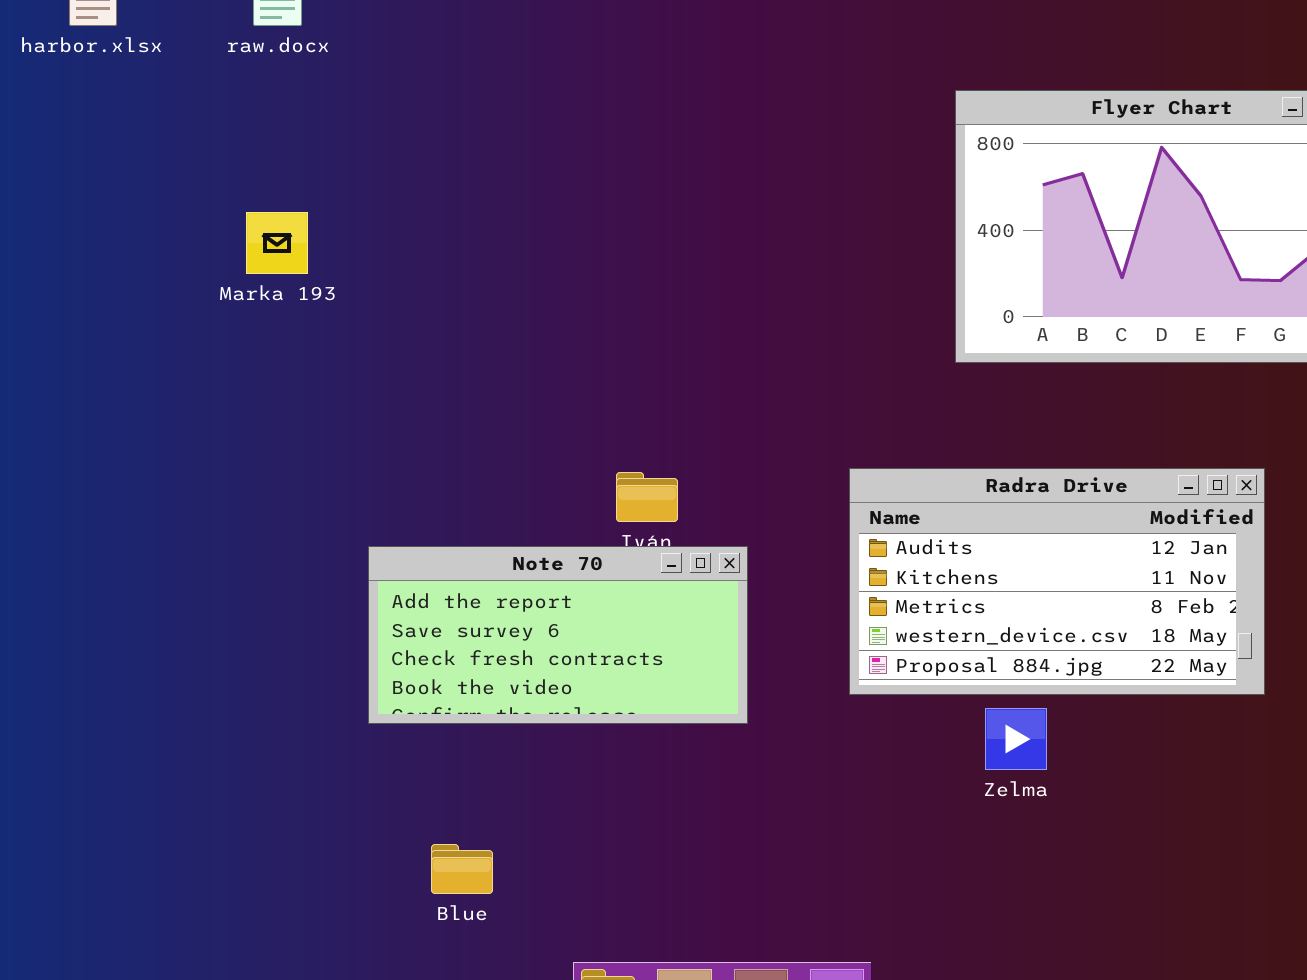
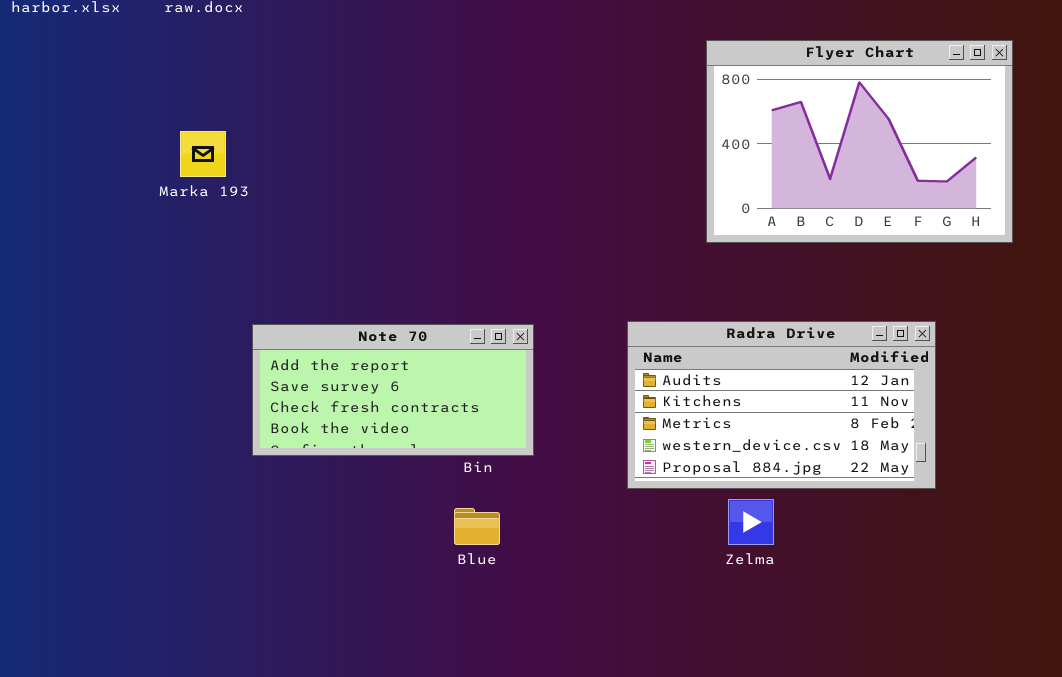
Note 70: [368,546,748,724] -> [252,324,534,456], moved
Blue: [431,844,493,894] -> [454,508,500,545], moved

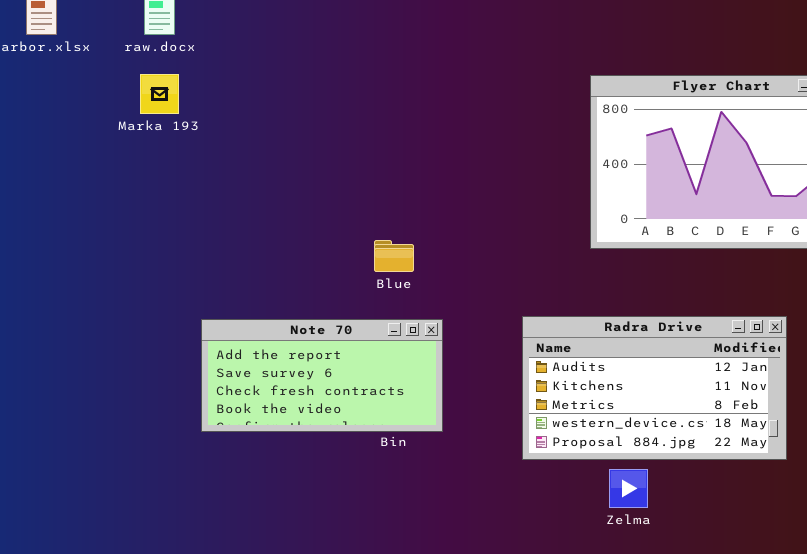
Marka 193: [180,131,226,177] -> [140,74,179,114], moved
Blue: [454,508,500,545] -> [374,240,414,272], moved

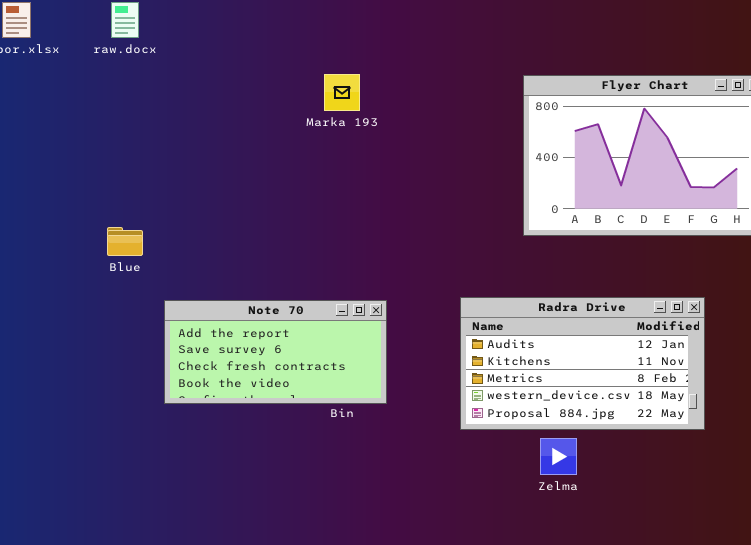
Marka 193: [140,74,179,114] -> [324,74,360,111], moved
Blue: [374,240,414,272] -> [107,227,143,256], moved

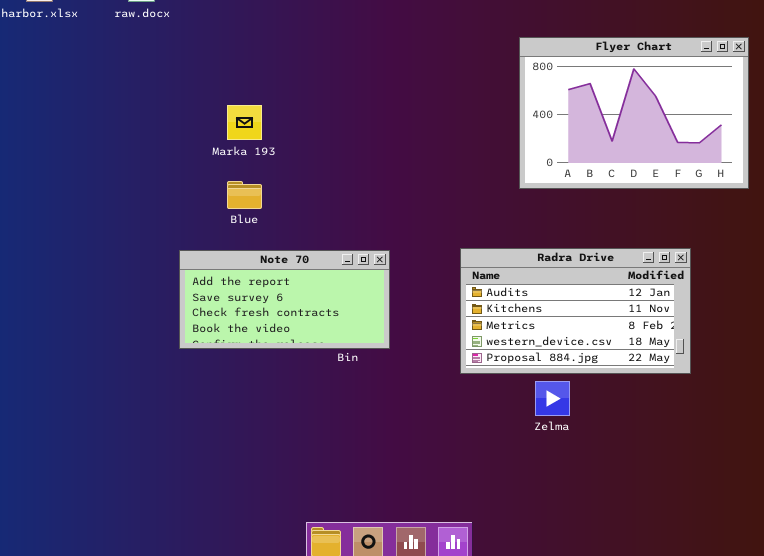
Marka 193: [324,74,360,111] -> [227,105,262,140], moved
Blue: [107,227,143,256] -> [227,181,262,209], moved

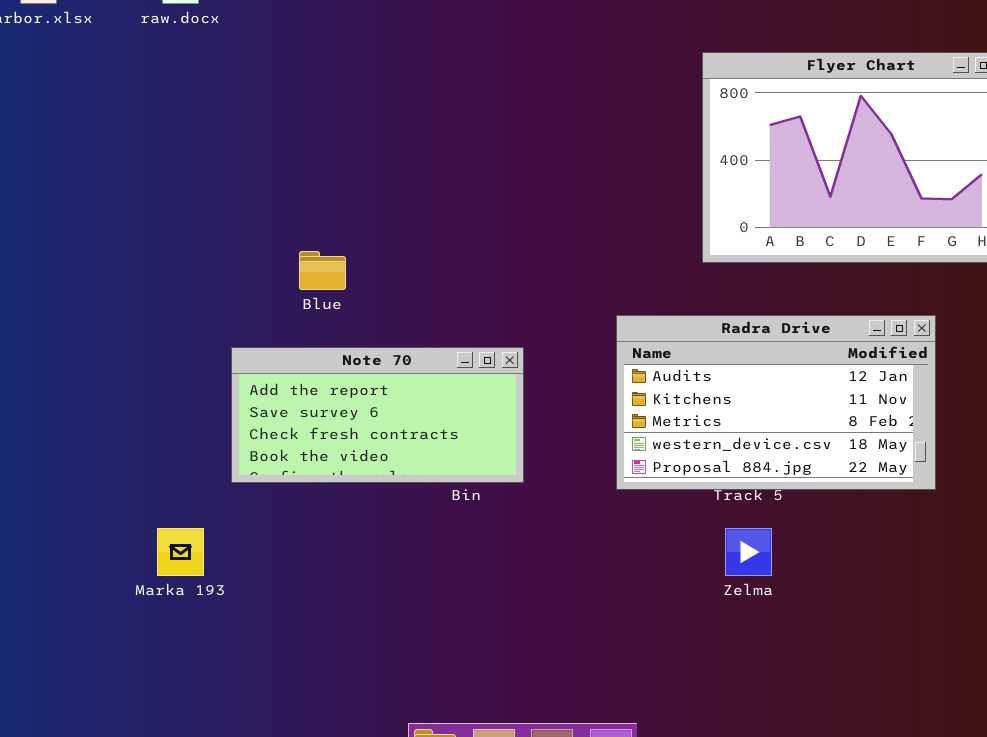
Marka 193: [227,105,262,140] -> [157,528,204,576], moved
Radra Drive: [460,248,691,374] -> [616,315,936,490], moved

